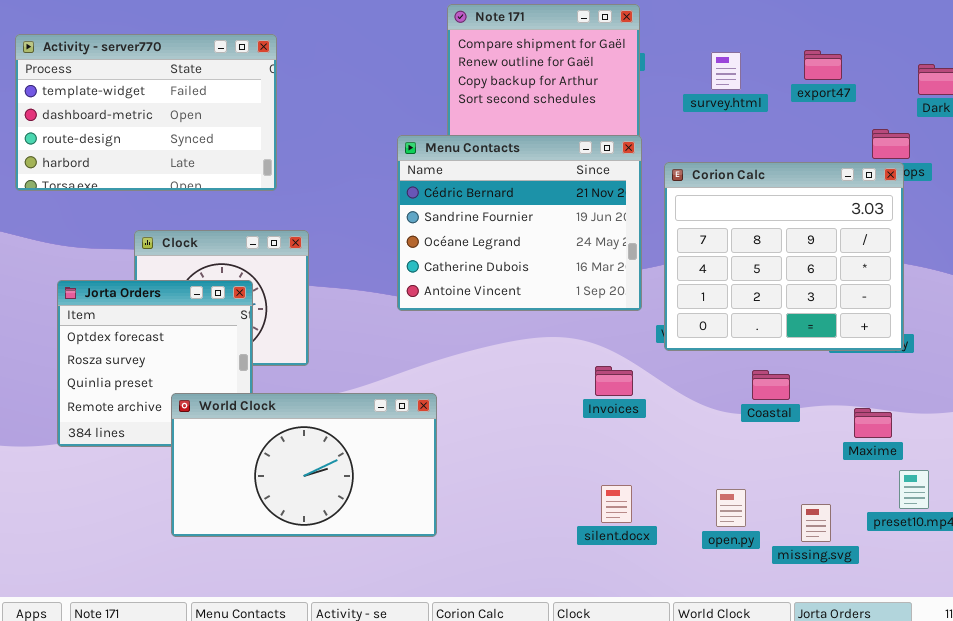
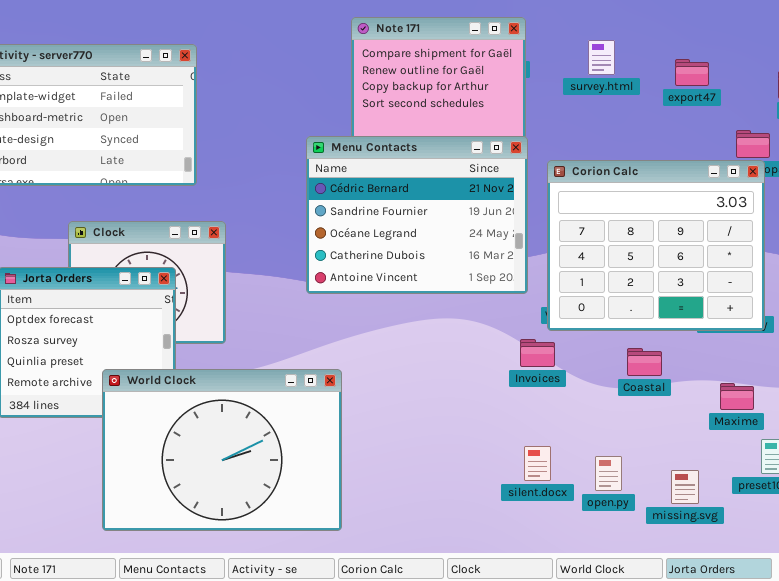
survey.html: [711,52,741,90] -> [588,40,615,75], moved
Invoices: [595,366,633,396] -> [520,339,555,367], moved
World Clock: [171,393,437,537] -> [102,369,342,531], resized
silent.docx: [601,485,632,523] -> [524,446,551,481], moved

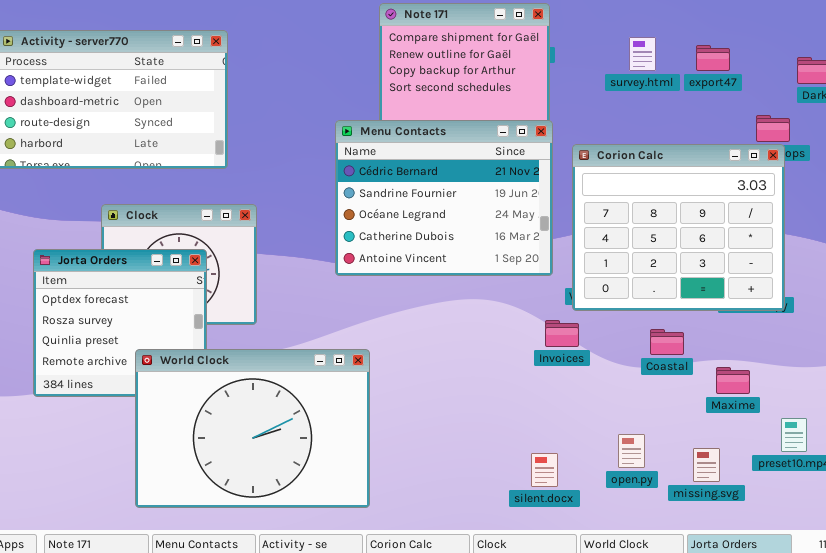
survey.html: [588,40,615,75] -> [629,37,656,71], moved
Maxime: [720,383,754,410] -> [716,367,750,394], moved
silent.docx: [524,446,551,481] -> [531,453,558,487], moved

